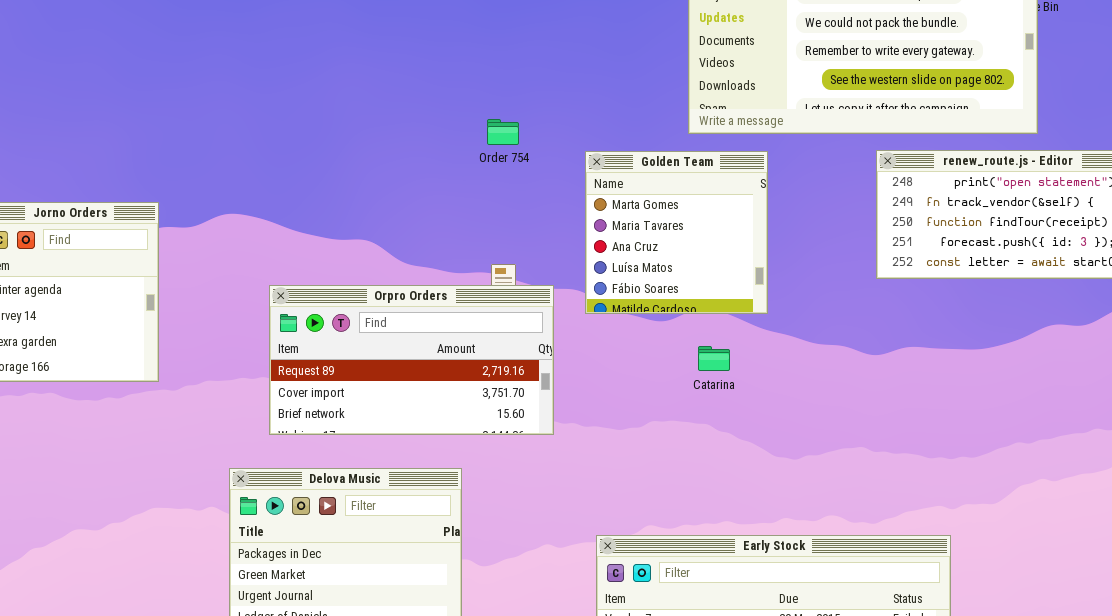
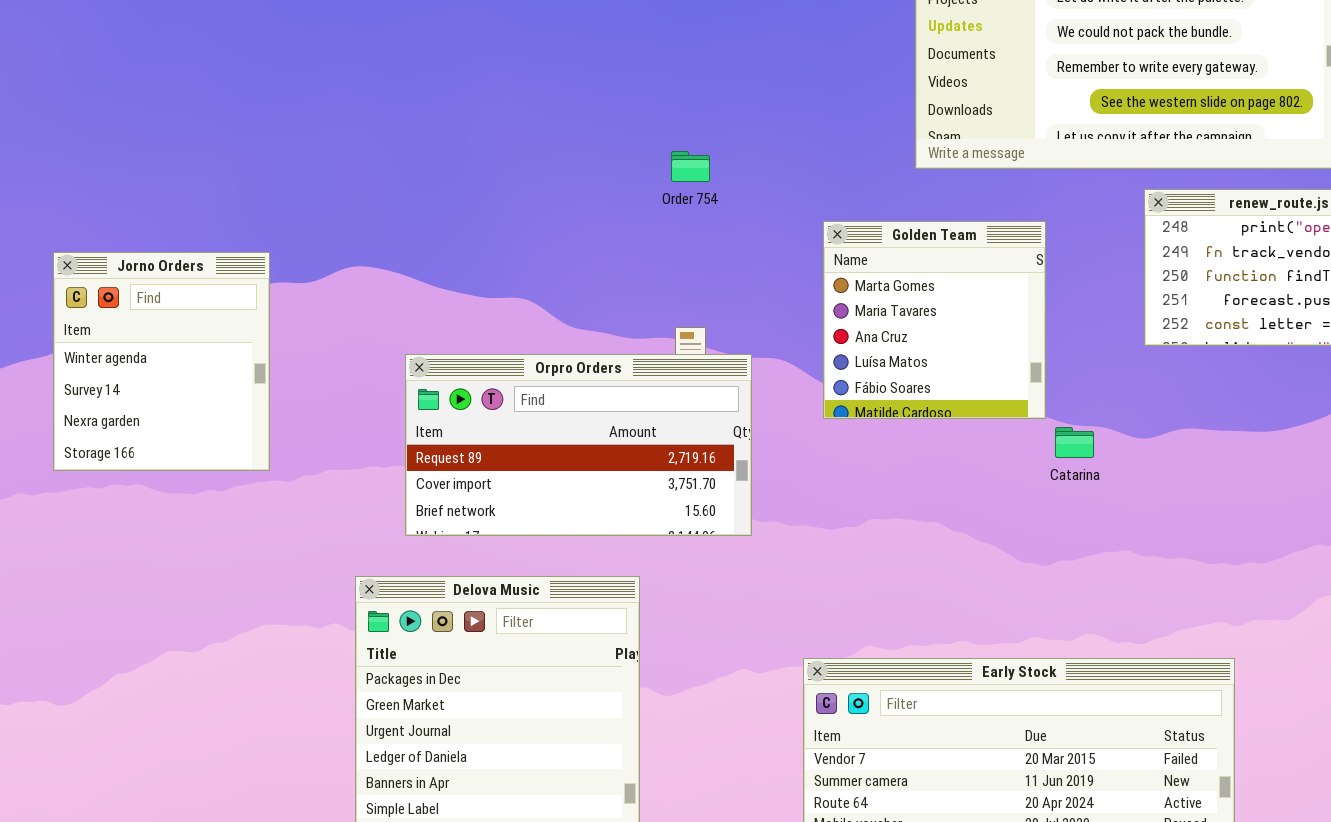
Golden Team: [585,151,768,314] -> [823,221,1046,419], moved
Catarina: [698,346,730,371] -> [1055,427,1094,458], moved

